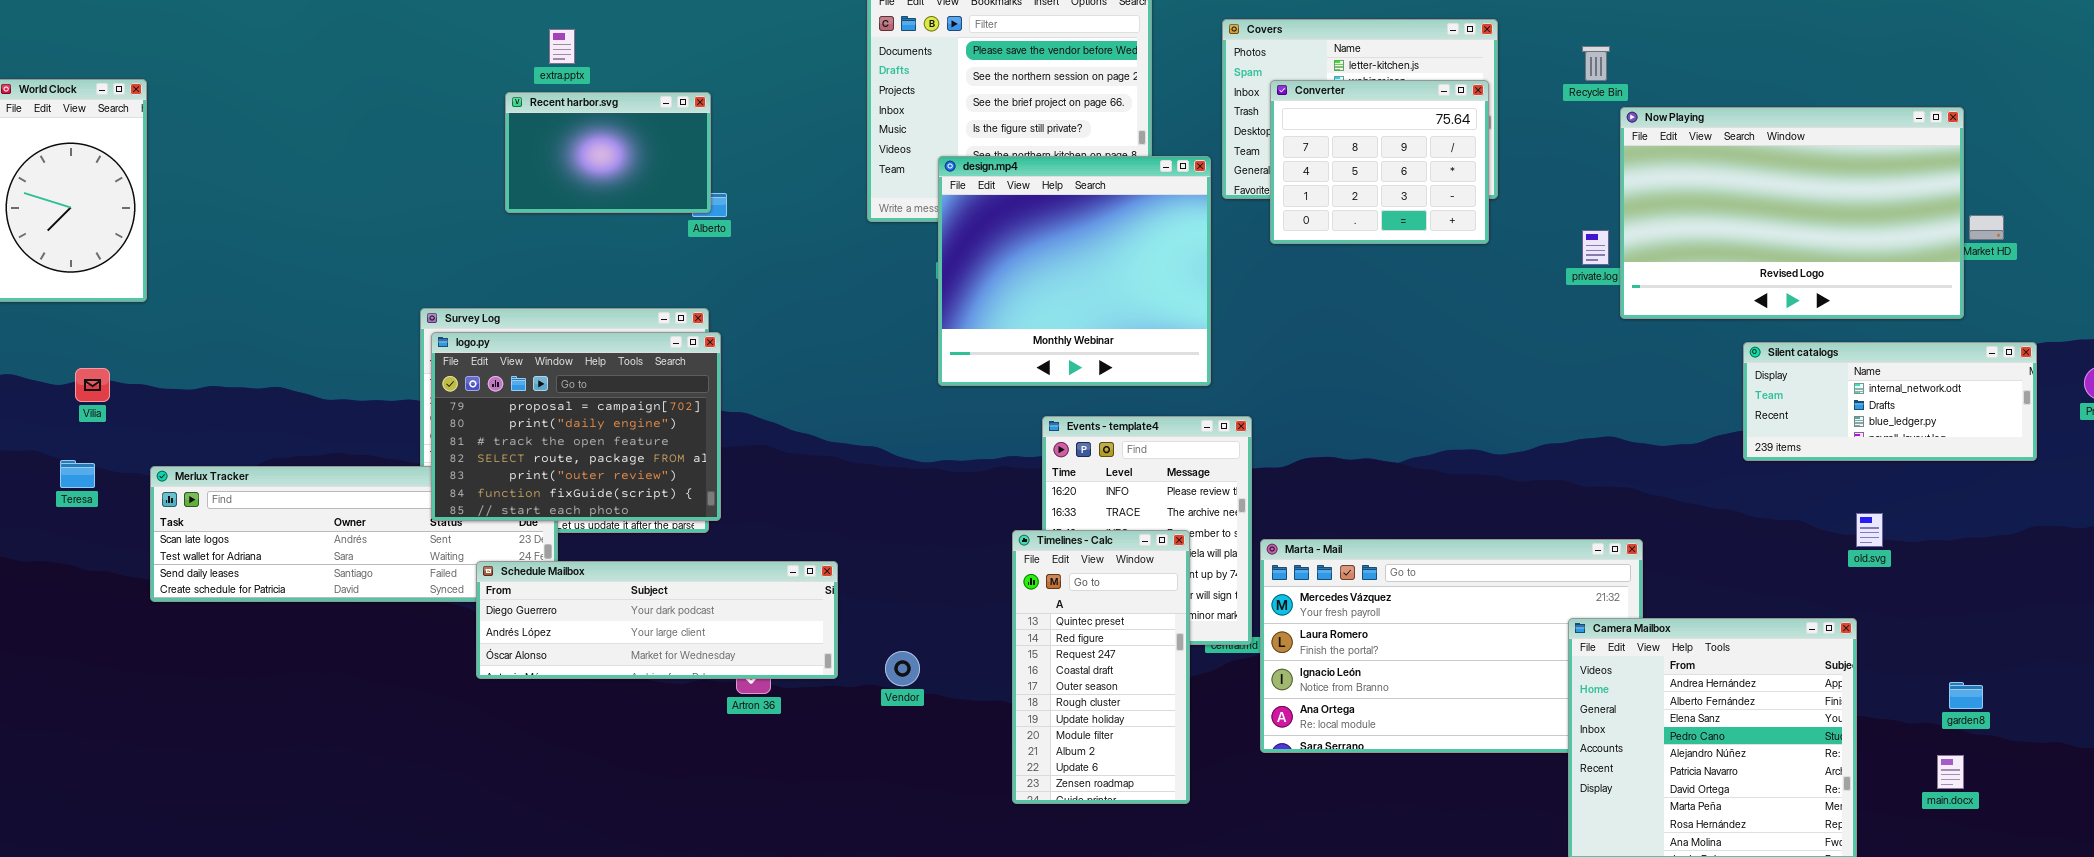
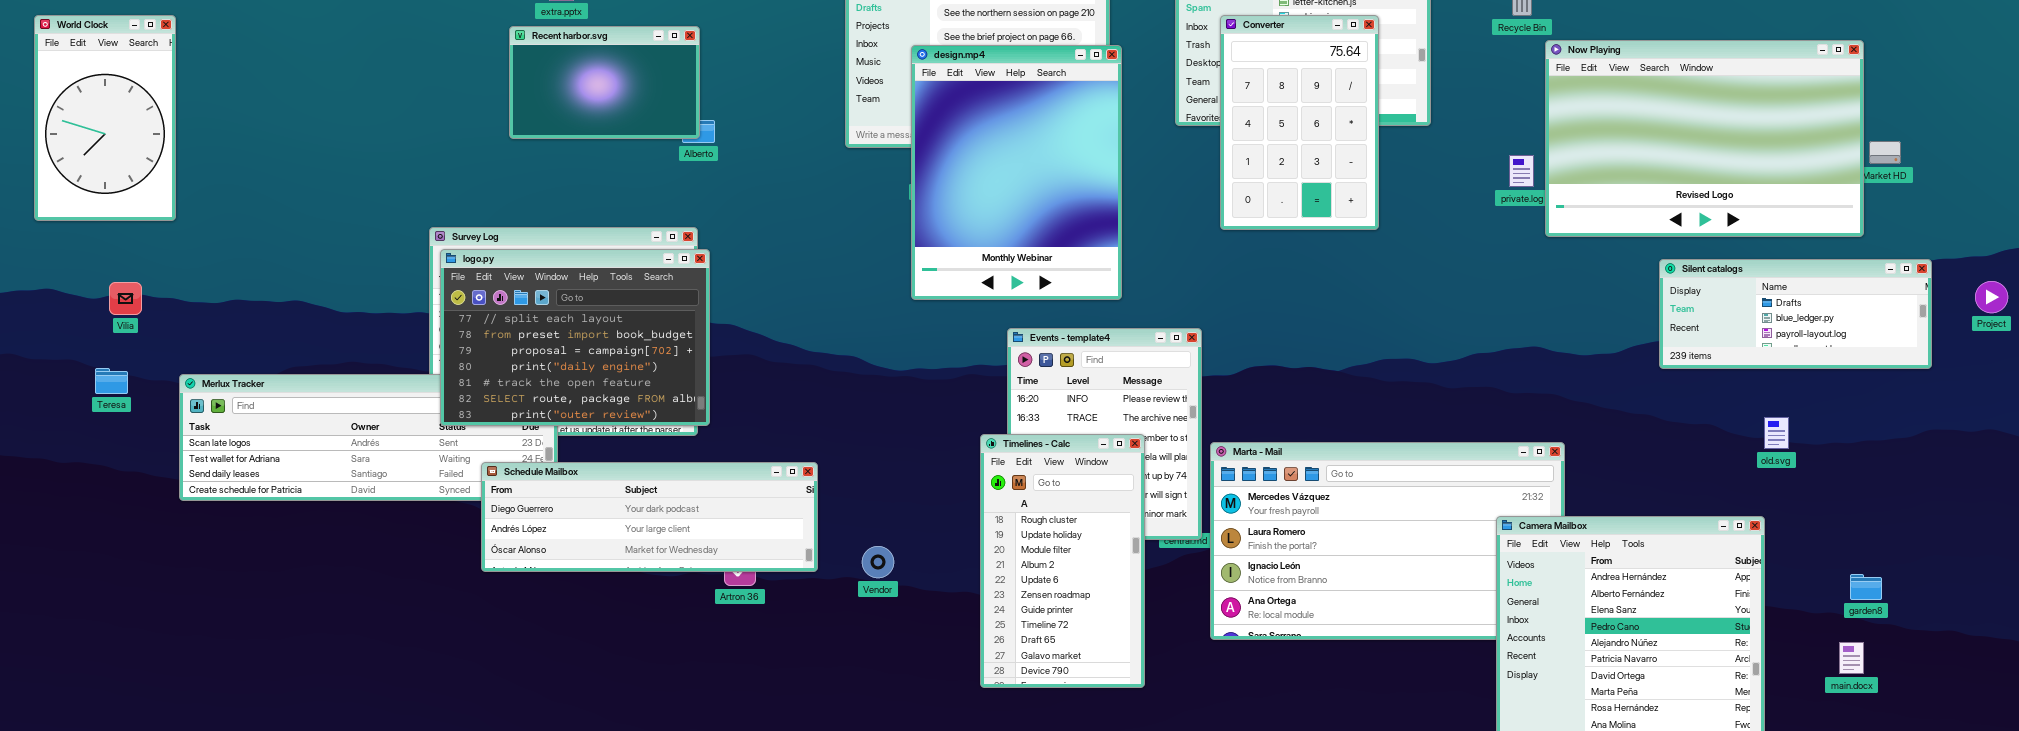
Converter: [1270,80,1489,244] -> [1220,15,1379,230], resized
design.mp4: [938,156,1211,386] -> [911,45,1122,300], resized
logo.py: [431,332,721,521] -> [440,249,710,426], scrolled up 2 rows
Silent catalogs: [1743,342,2037,461] -> [1659,259,1932,369], scrolled down 1 row
Timelines - Calc: [1012,530,1190,804] -> [980,434,1145,688], scrolled down 5 rows

